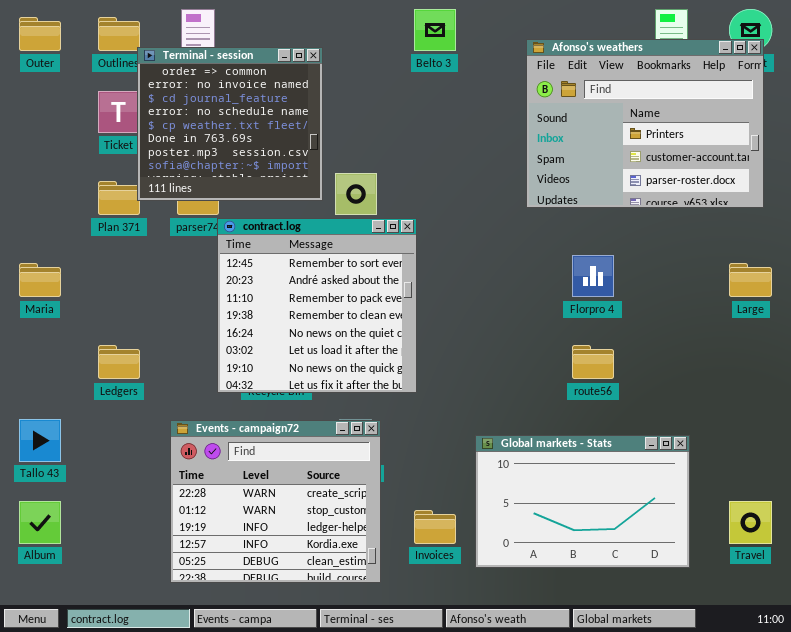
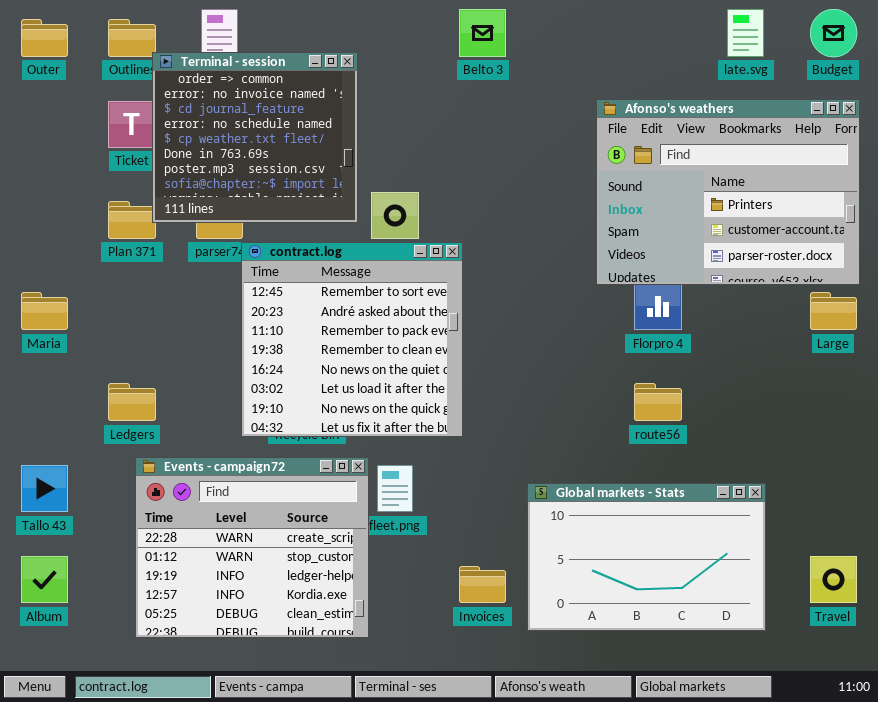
Afonso's weathers: [526,39,764,208] -> [596,99,860,285], moved
Events - campaign72: [170,420,381,583] -> [135,457,369,638], moved

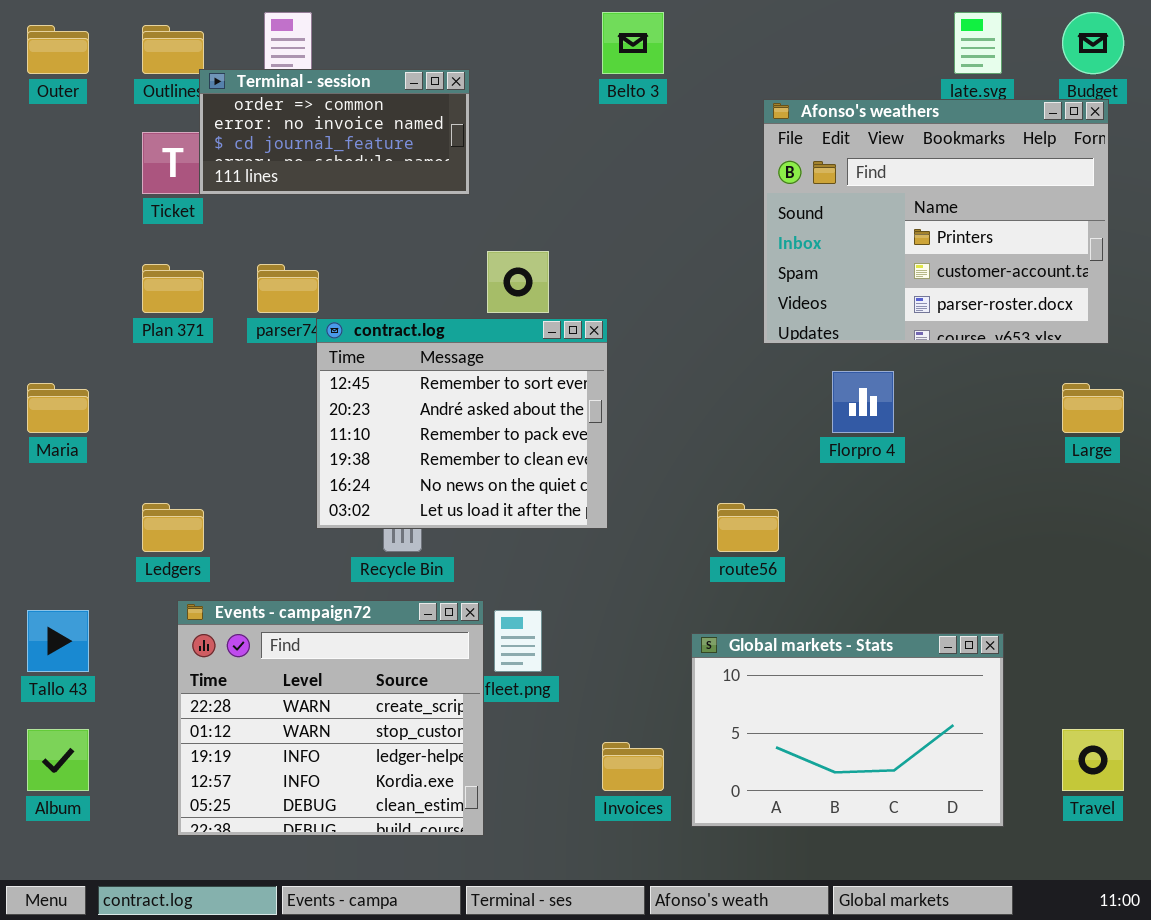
Terminal - session: [152,52,358,223] -> [199,69,470,195], resized
Afonso's weathers: [596,99,860,285] -> [763,99,1109,344], moved
contract.log: [241,242,463,437] -> [316,318,608,529], resized
route56: [634,383,682,421] -> [717,503,779,552], moved

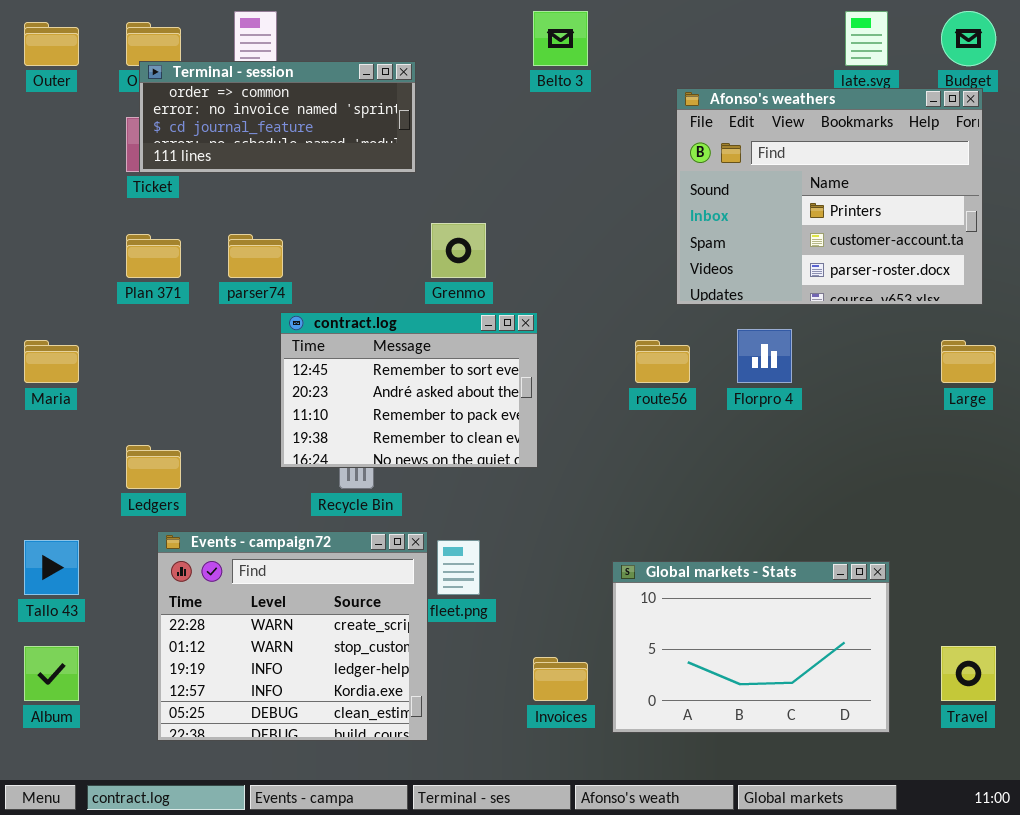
Terminal - session: [199,69,470,195] -> [139,61,416,173], resized
contract.log: [316,318,608,529] -> [280,312,538,468], resized
route56: [717,503,779,552] -> [635,340,690,383], moved

